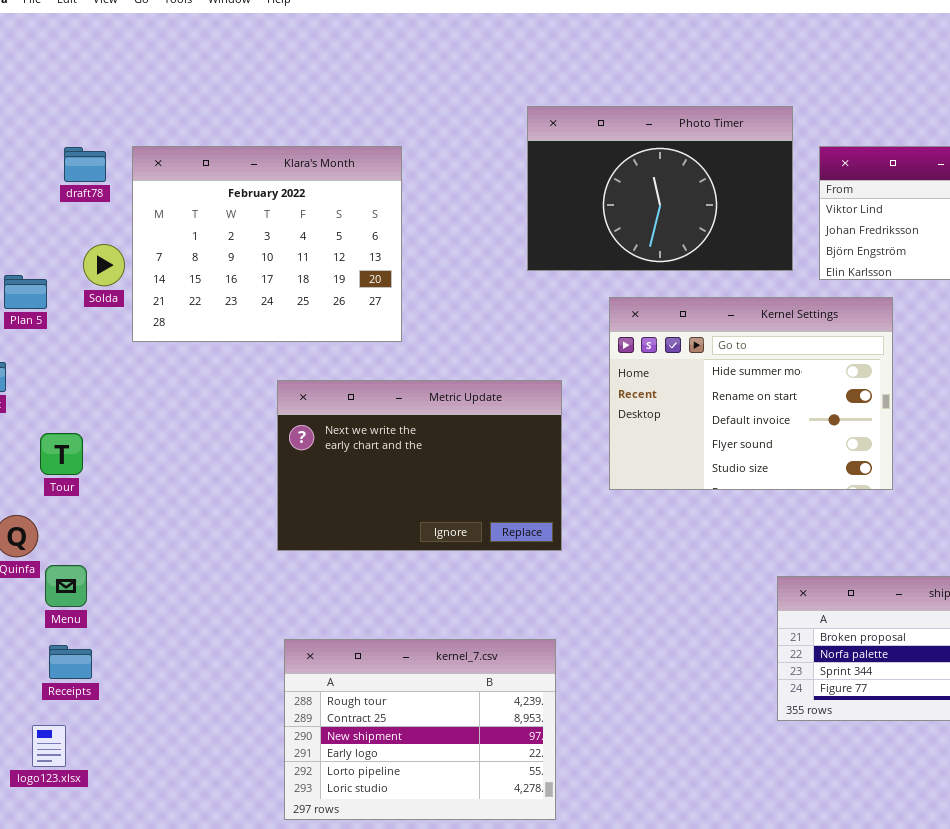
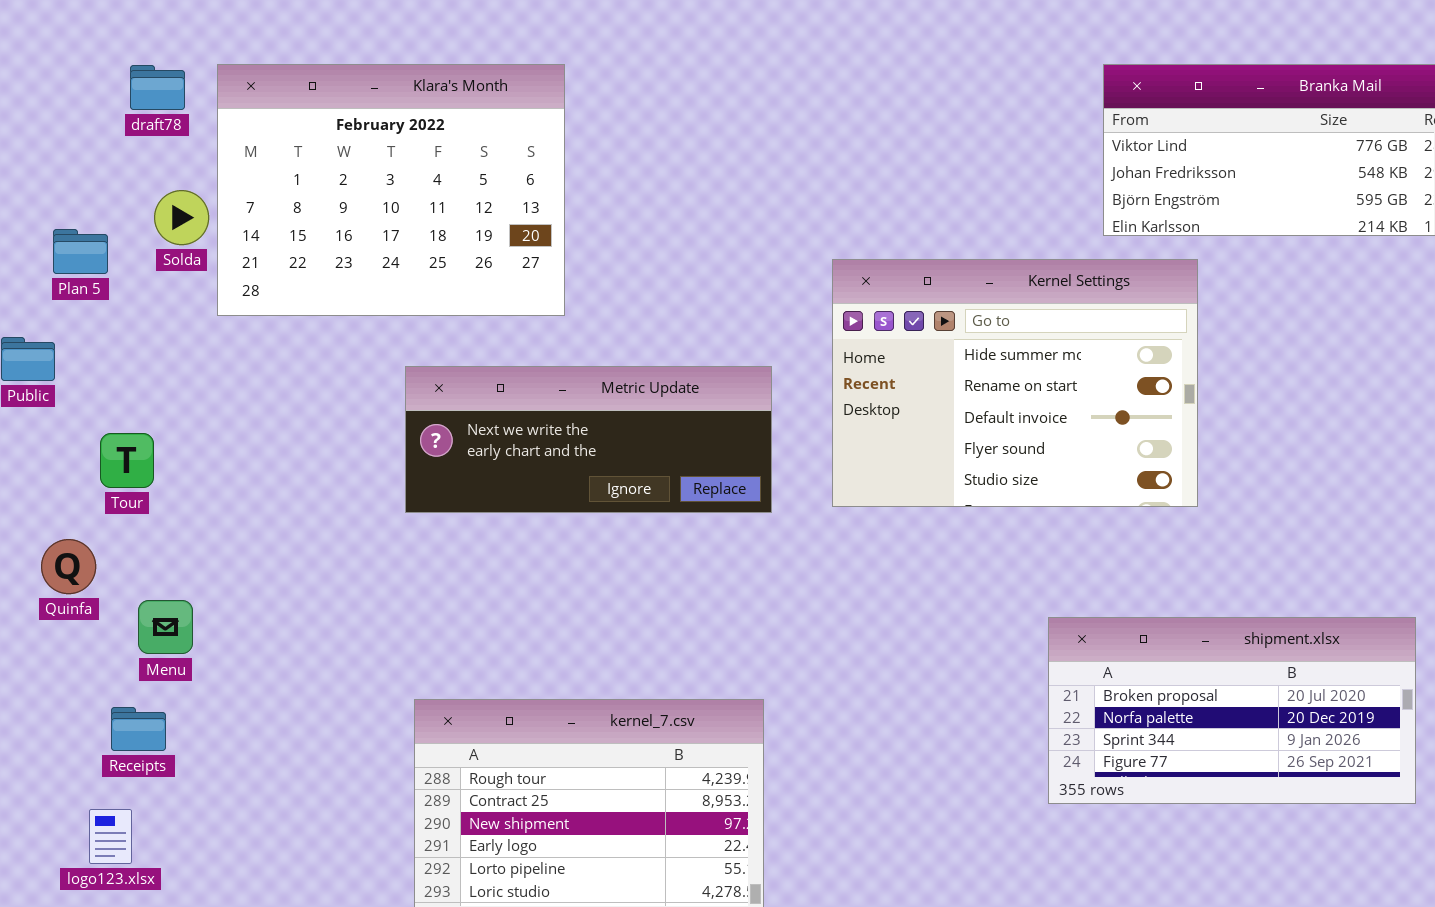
Photo Timer: [527,106,793,271] -> none, closed
Metric Update: [277,380,562,551] -> [405,366,772,513], resized
Menu: [45,565,87,607] -> [138,600,193,654], moved

